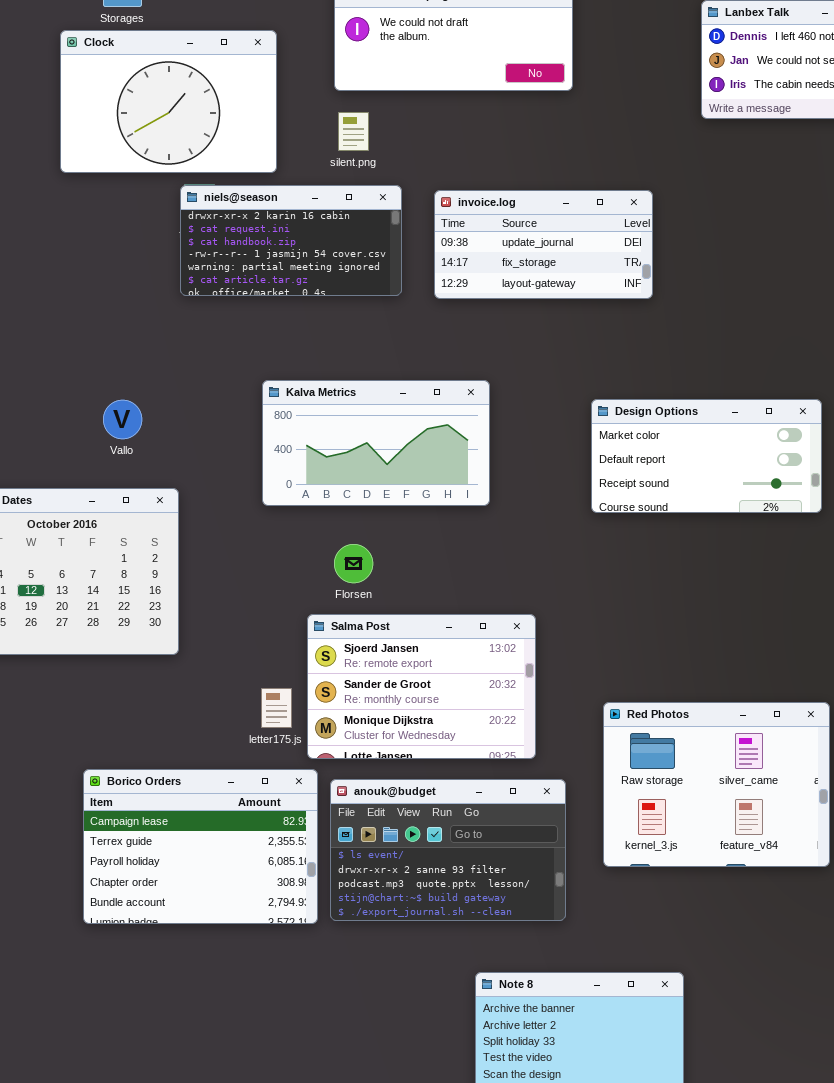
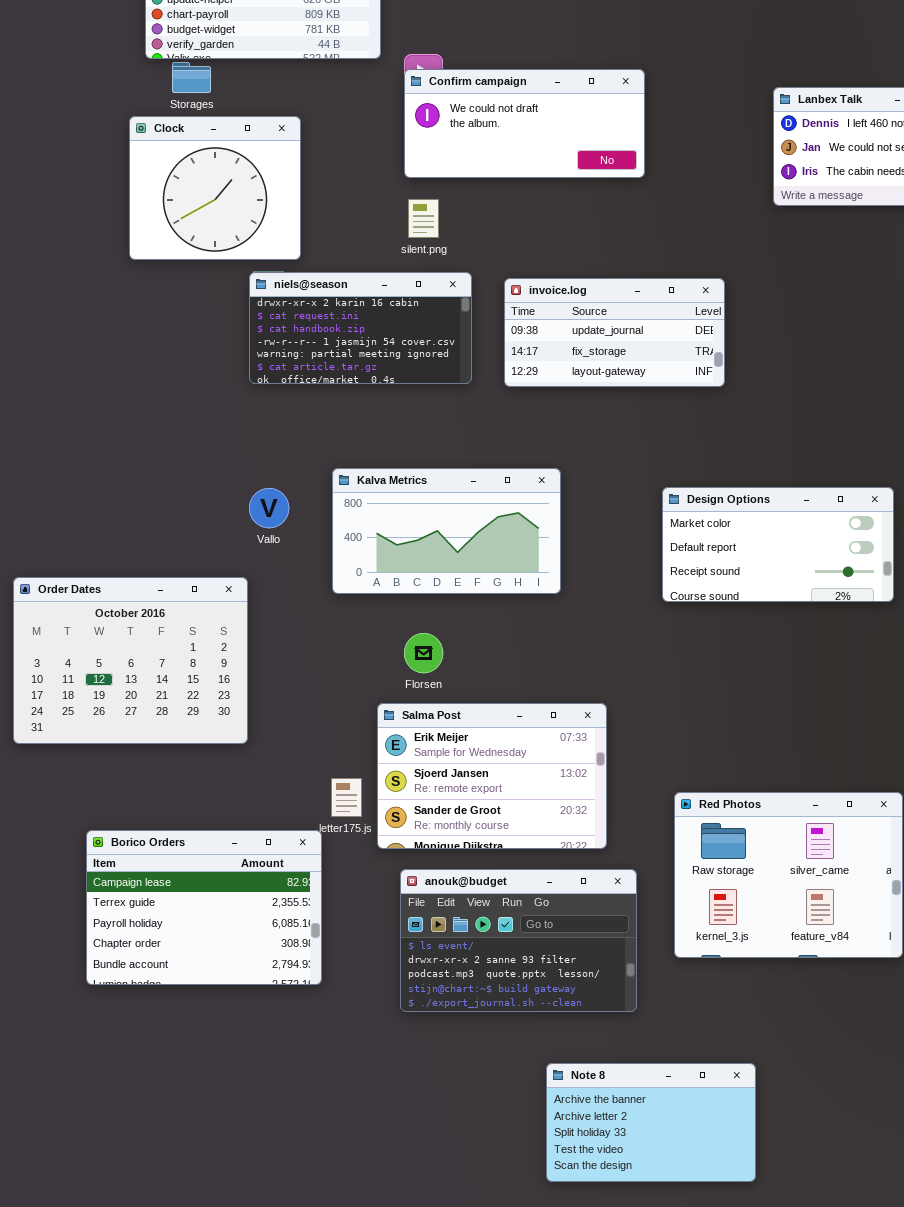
Clock: [60,30,277,173] -> [129,116,301,260], resized
Vallo: [103,400,142,439] -> [249,488,289,528], moved
Salma Post: [307,614,536,759] -> [377,703,607,849], scrolled up 1 row
Borico Orders: [83,769,318,924] -> [86,830,322,985], moved

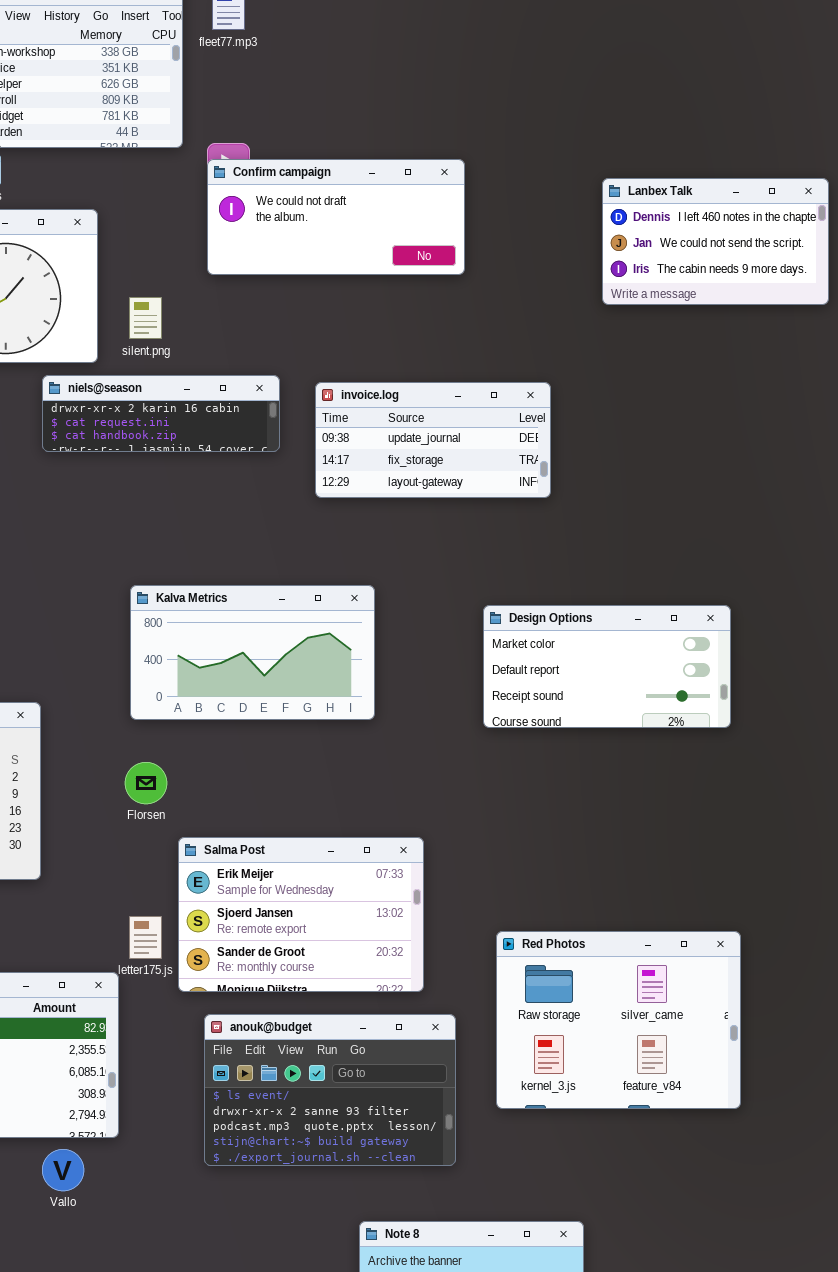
silent.png: [408,199,439,238] -> [129,297,162,339], moved
niels@season: [249,272,472,384] -> [42,375,280,452], resized
Vallo: [249,488,289,528] -> [42,1149,84,1191], moved
Florsen: [404,633,443,673] -> [125,762,167,804], moved

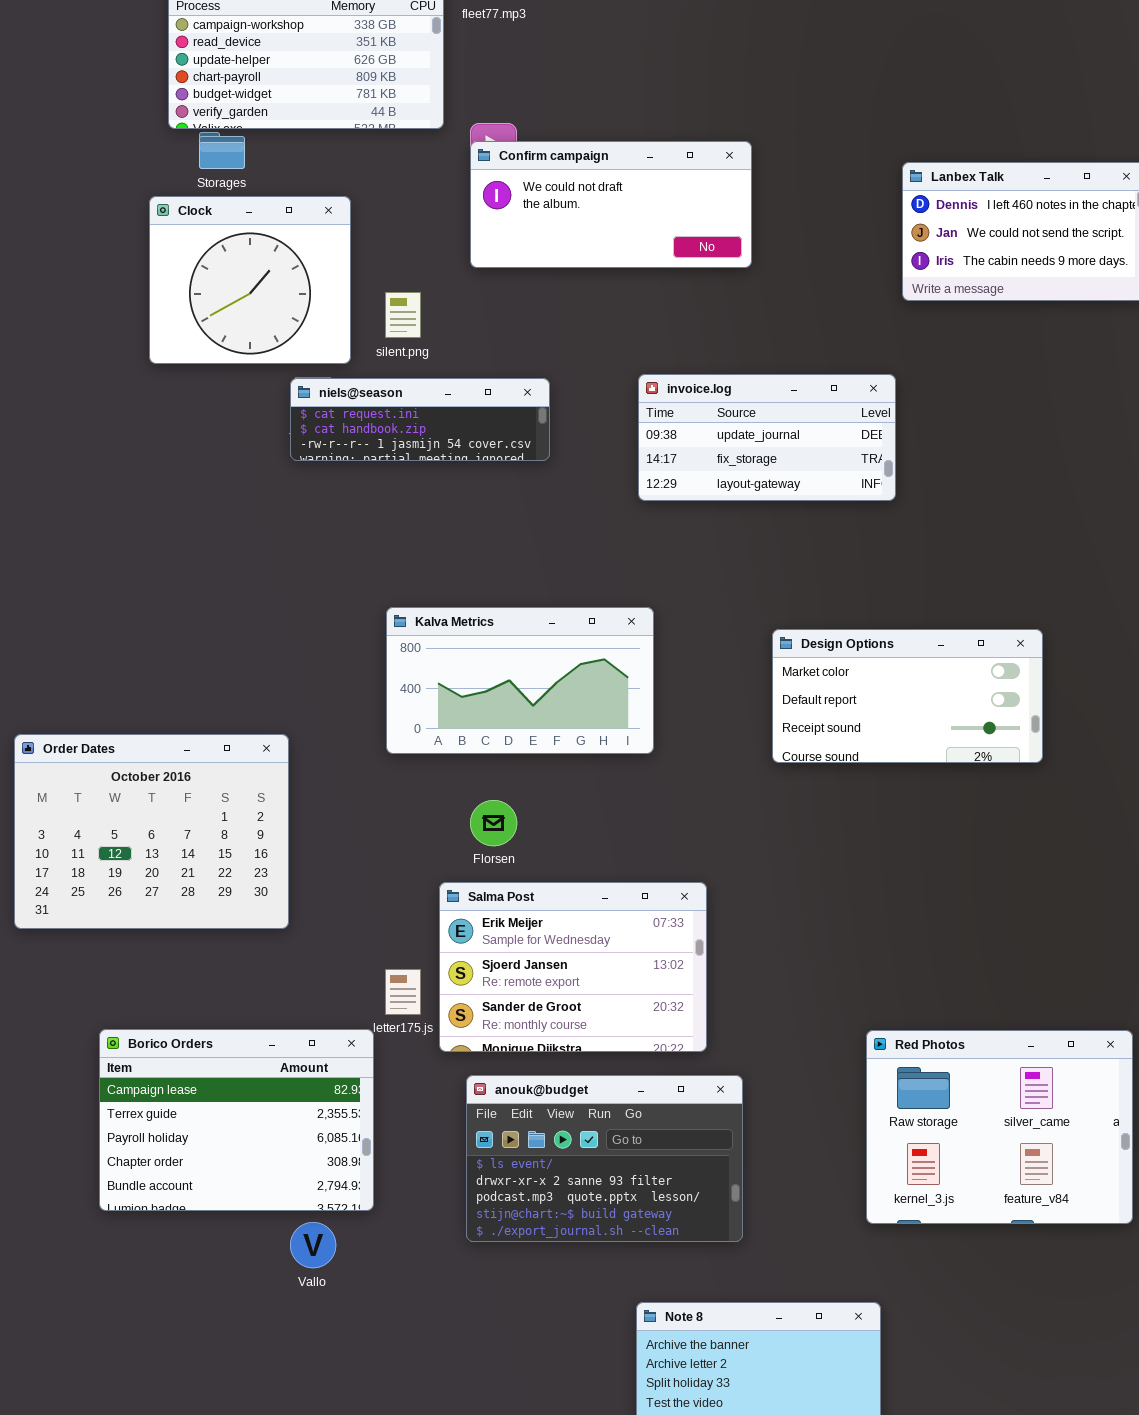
niels@season: [42,375,280,452] -> [290,378,550,461], scrolled down 1 row
invoice.log: [315,382,551,498] -> [638,374,896,501], moved
Florsen: [125,762,167,804] -> [470,800,517,846], moved
Red Photos: [496,931,741,1109] -> [866,1030,1133,1224], moved

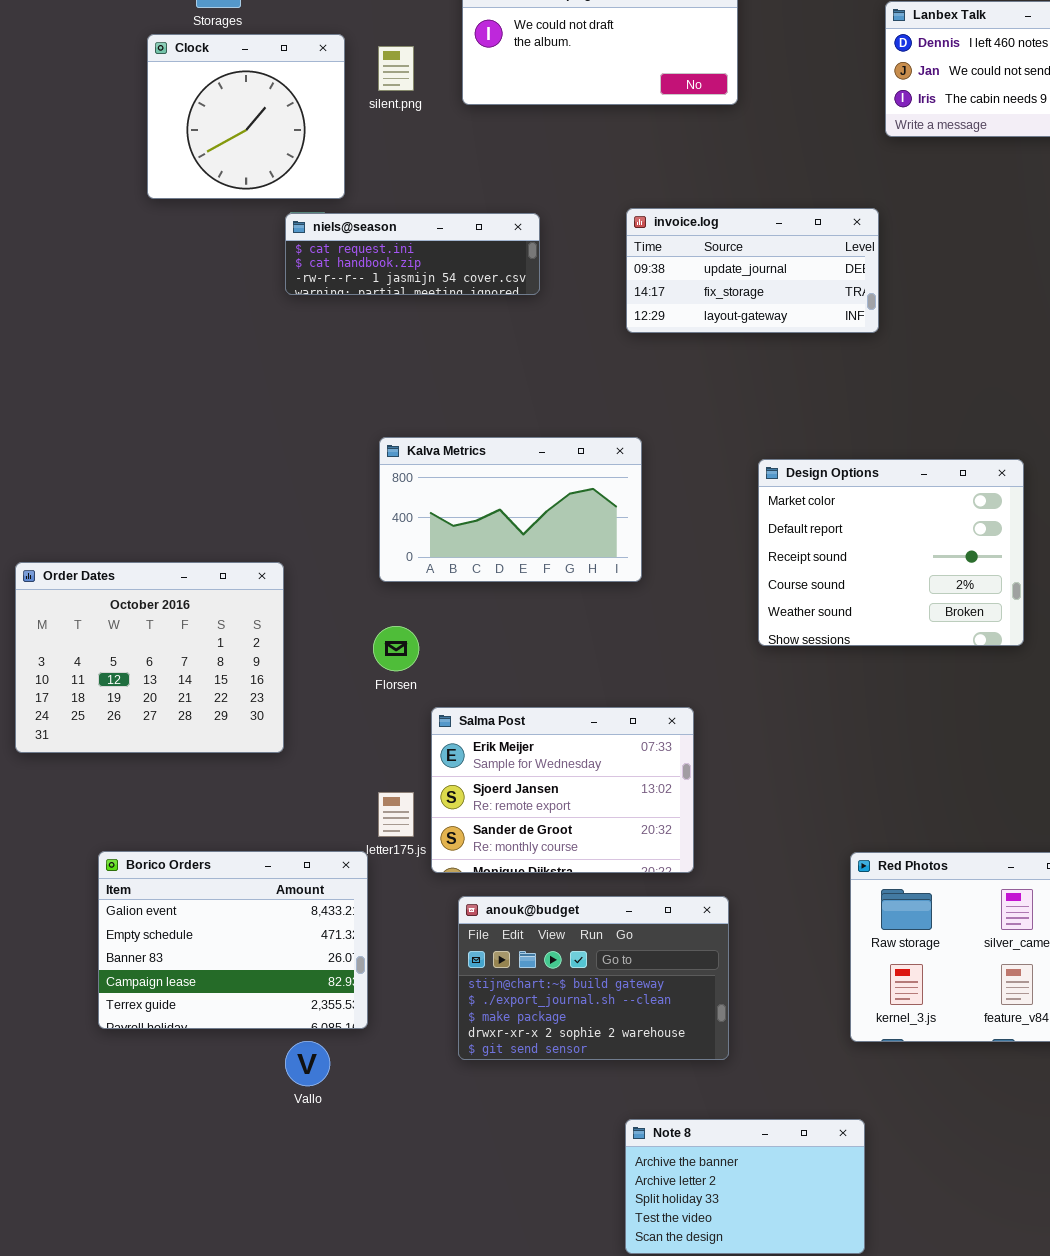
silent.png: [385,292,421,338] -> [378,46,414,91], moved
Design Options: [772,629,1043,763] -> [758,459,1024,646], resized
Florsen: [470,800,517,846] -> [373,626,419,671], moved
Borico Orders: [99,1029,374,1211] -> [98,851,368,1029], scrolled up 3 rows
anouk@budget: [466,1075,743,1242] -> [458,896,729,1060], scrolled down 3 rows

